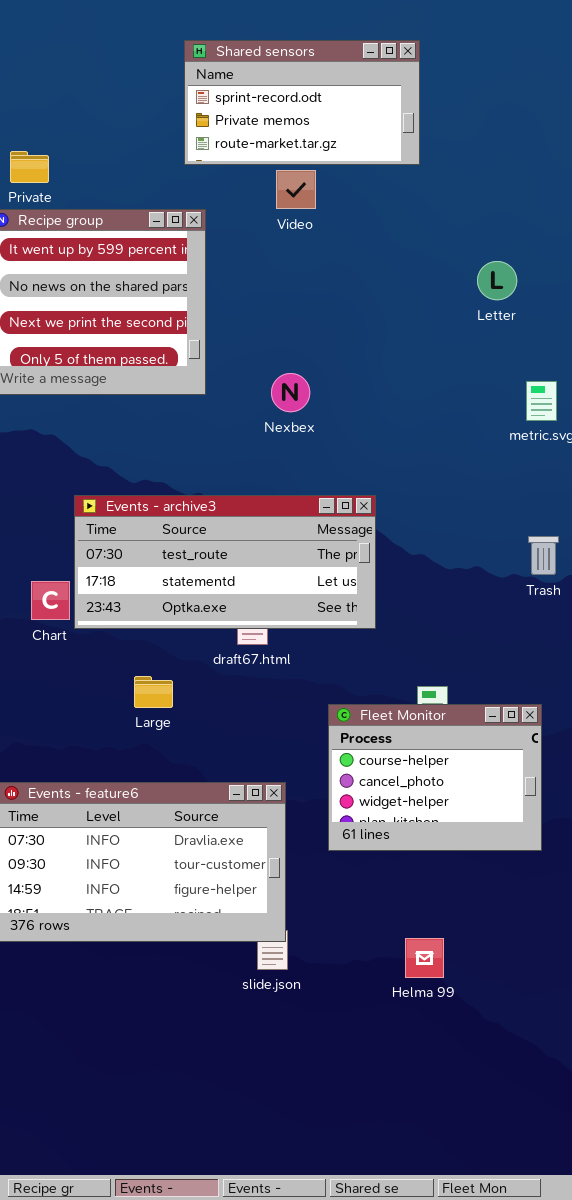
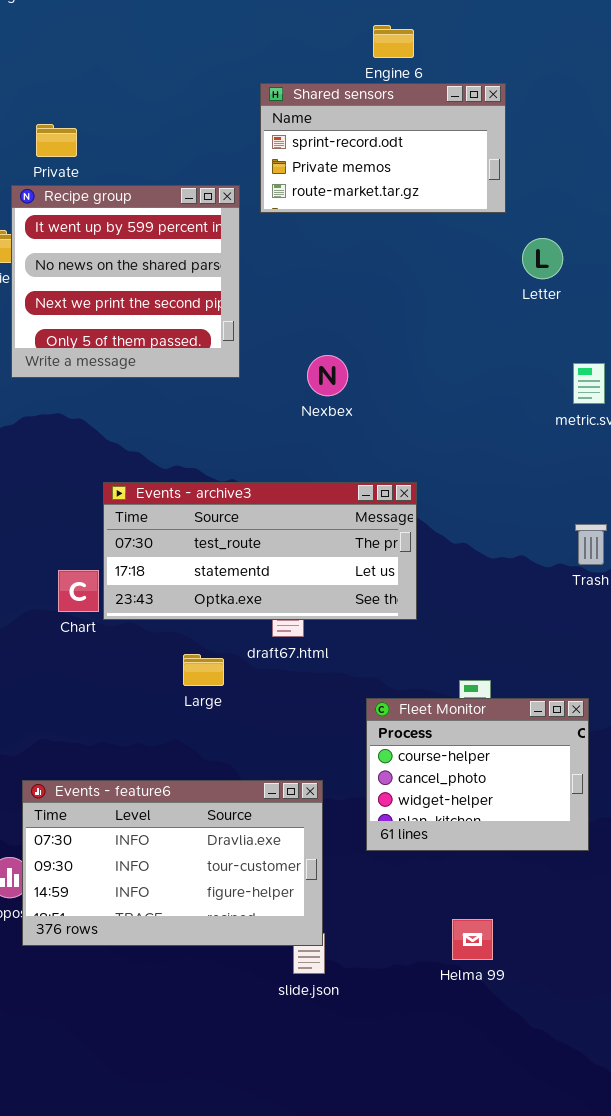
Shared sensors: [184,40,420,165] -> [260,83,506,213], moved
Large: [134,676,173,708] -> [183,654,224,686], moved
Helma 99: [405,938,444,978] -> [452,919,493,960], moved

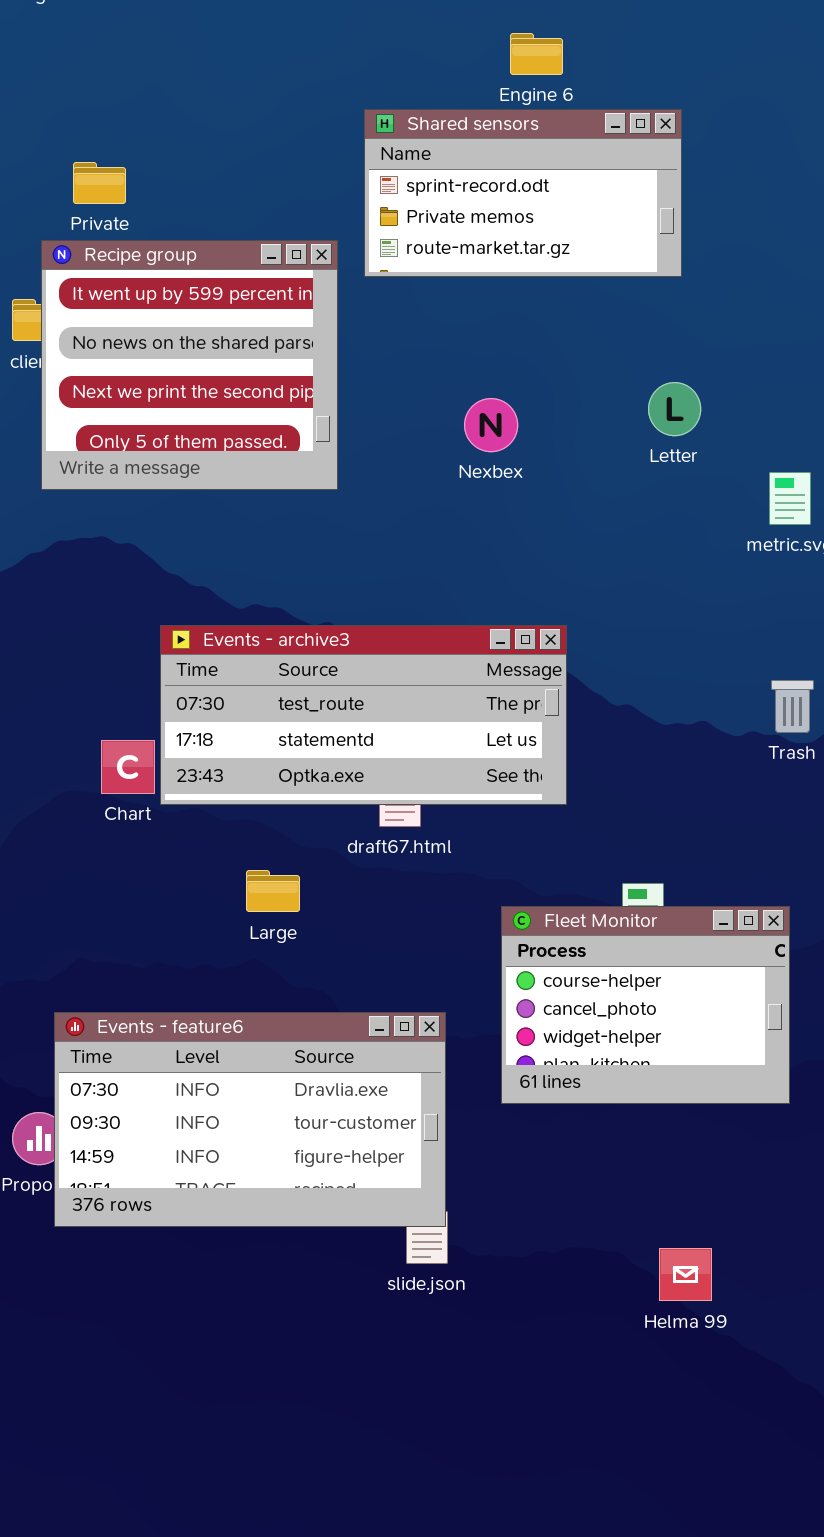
Letter: [522,238,563,279] -> [648,382,701,436], moved
Nexbex: [307,355,348,396] -> [464,398,518,452], moved
Large: [183,654,224,686] -> [246,870,300,912], moved
Helma 99: [452,919,493,960] -> [659,1248,712,1301], moved

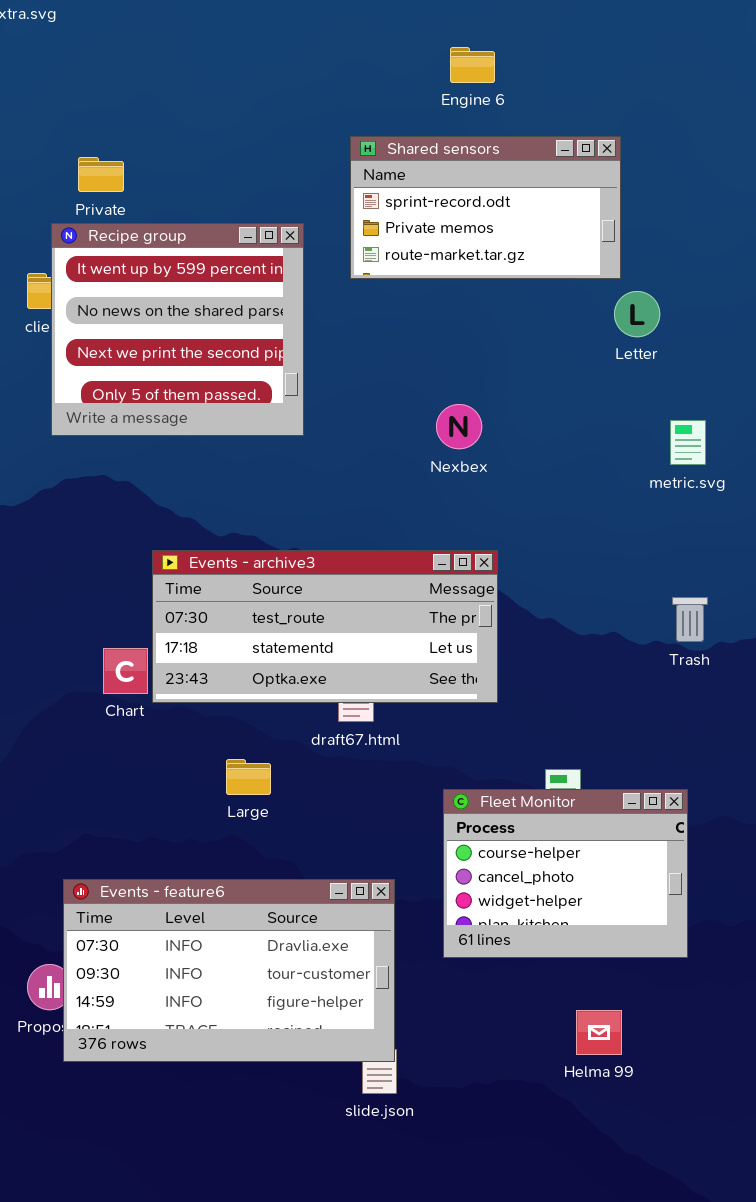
Shared sensors: [364,109,682,277] -> [350,136,621,279], moved
Letter: [648,382,701,436] -> [614,291,660,337], moved
Nexbex: [464,398,518,452] -> [436,404,482,449], moved
Helma 99: [659,1248,712,1301] -> [576,1010,622,1055], moved

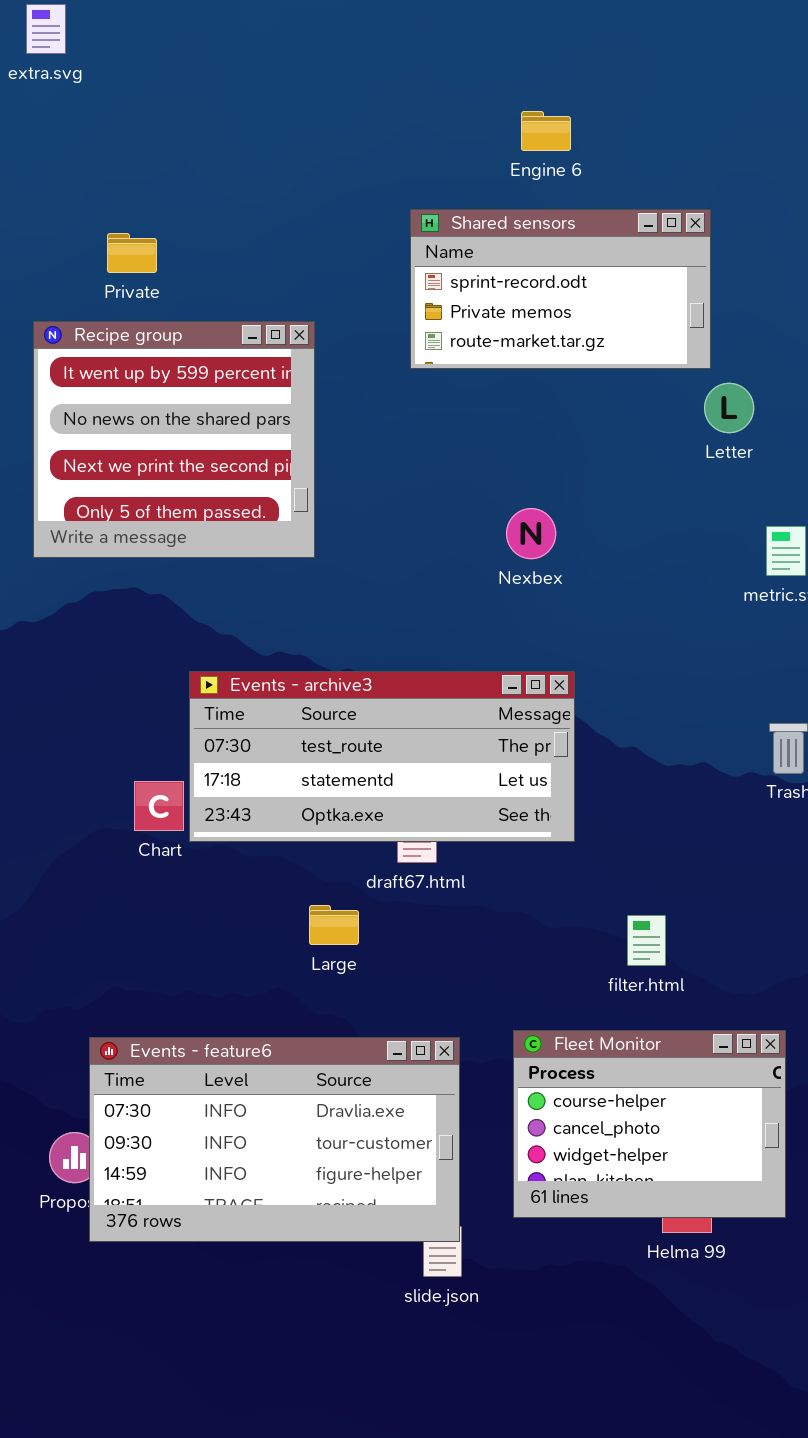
Recipe group: [51,223,304,436] -> [33,321,315,558], moved
Large: [226,759,271,795] -> [309,905,359,945], moved
Fleet Monitor: [443,789,688,958] -> [513,1030,786,1218], moved

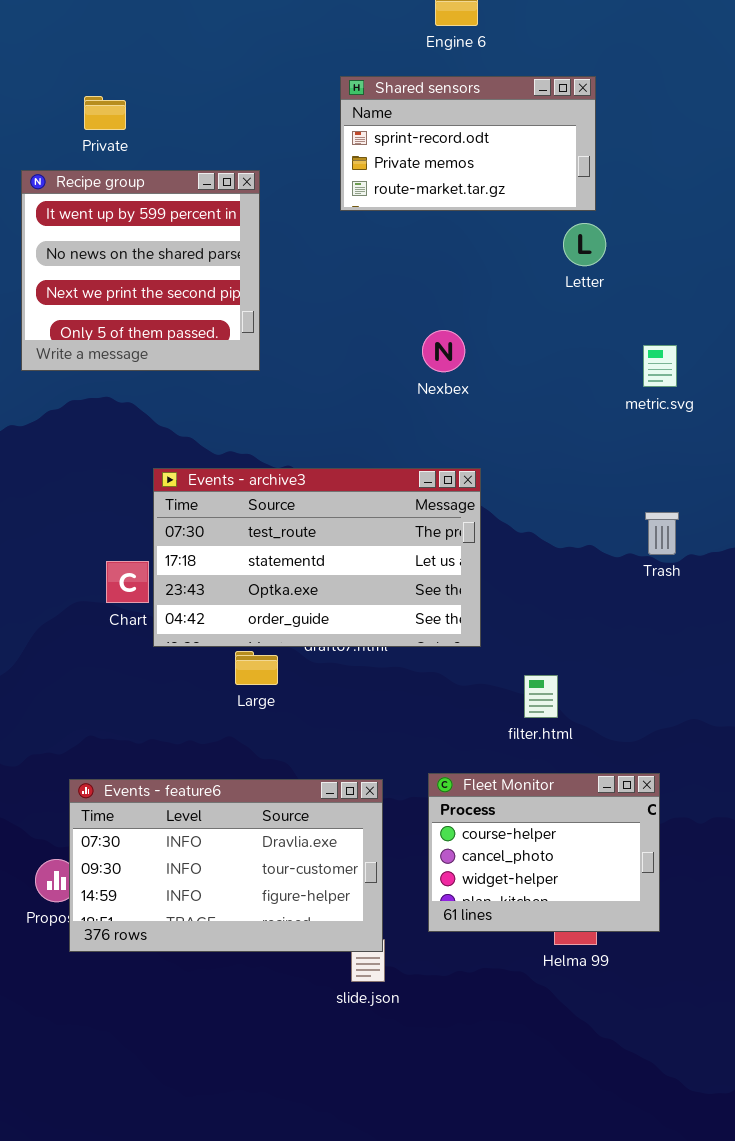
Letter: [704,383,754,433] -> [563,223,606,266], moved
Events - archive3: [189,671,575,842] -> [153,468,481,647], resized
Large: [309,905,359,945] -> [235,651,278,685], moved

